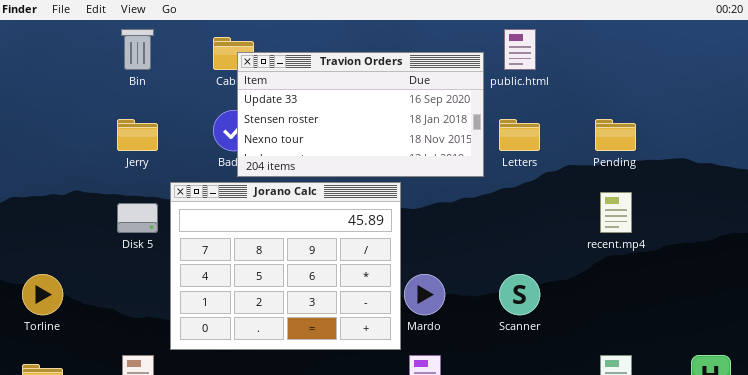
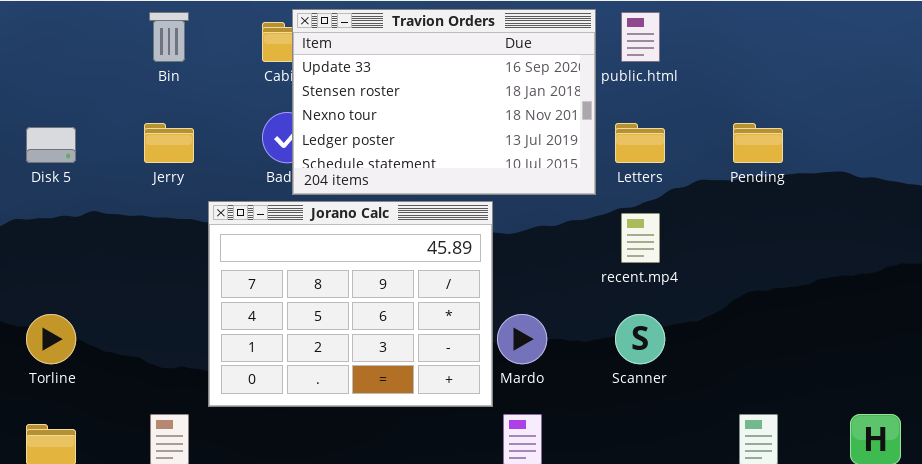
Travion Orders: [237,52,484,177] -> [292,9,596,195], resized
recent.mp4: [600,192,632,233] -> [621,213,660,263], moved
Disk 5: [117,203,158,233] -> [26,127,76,163], moved

